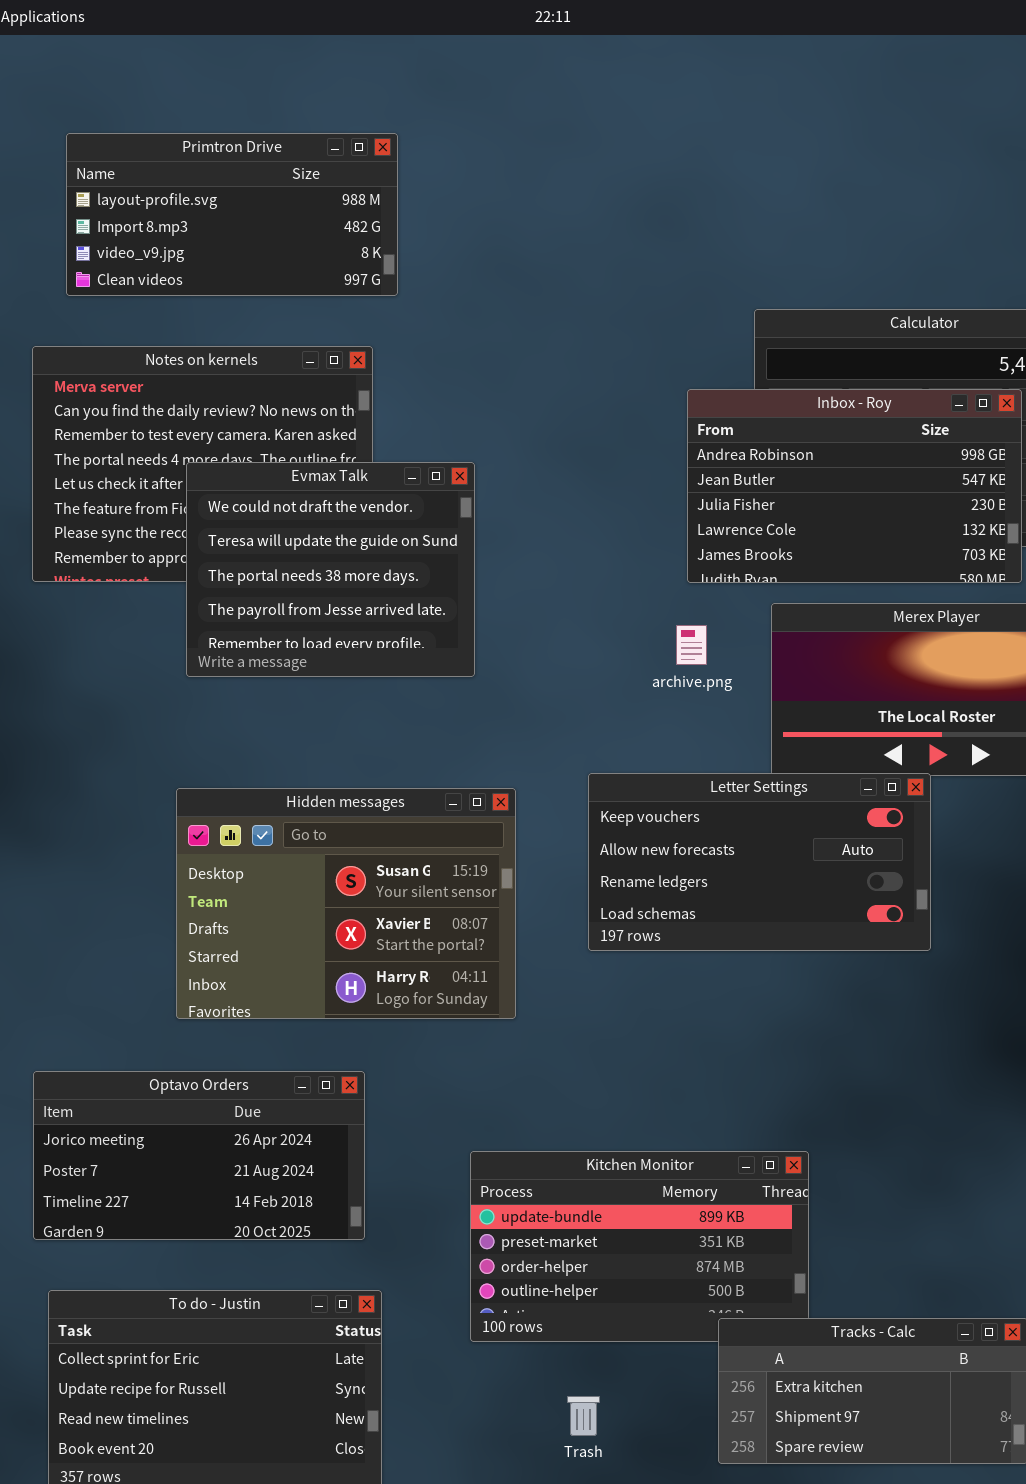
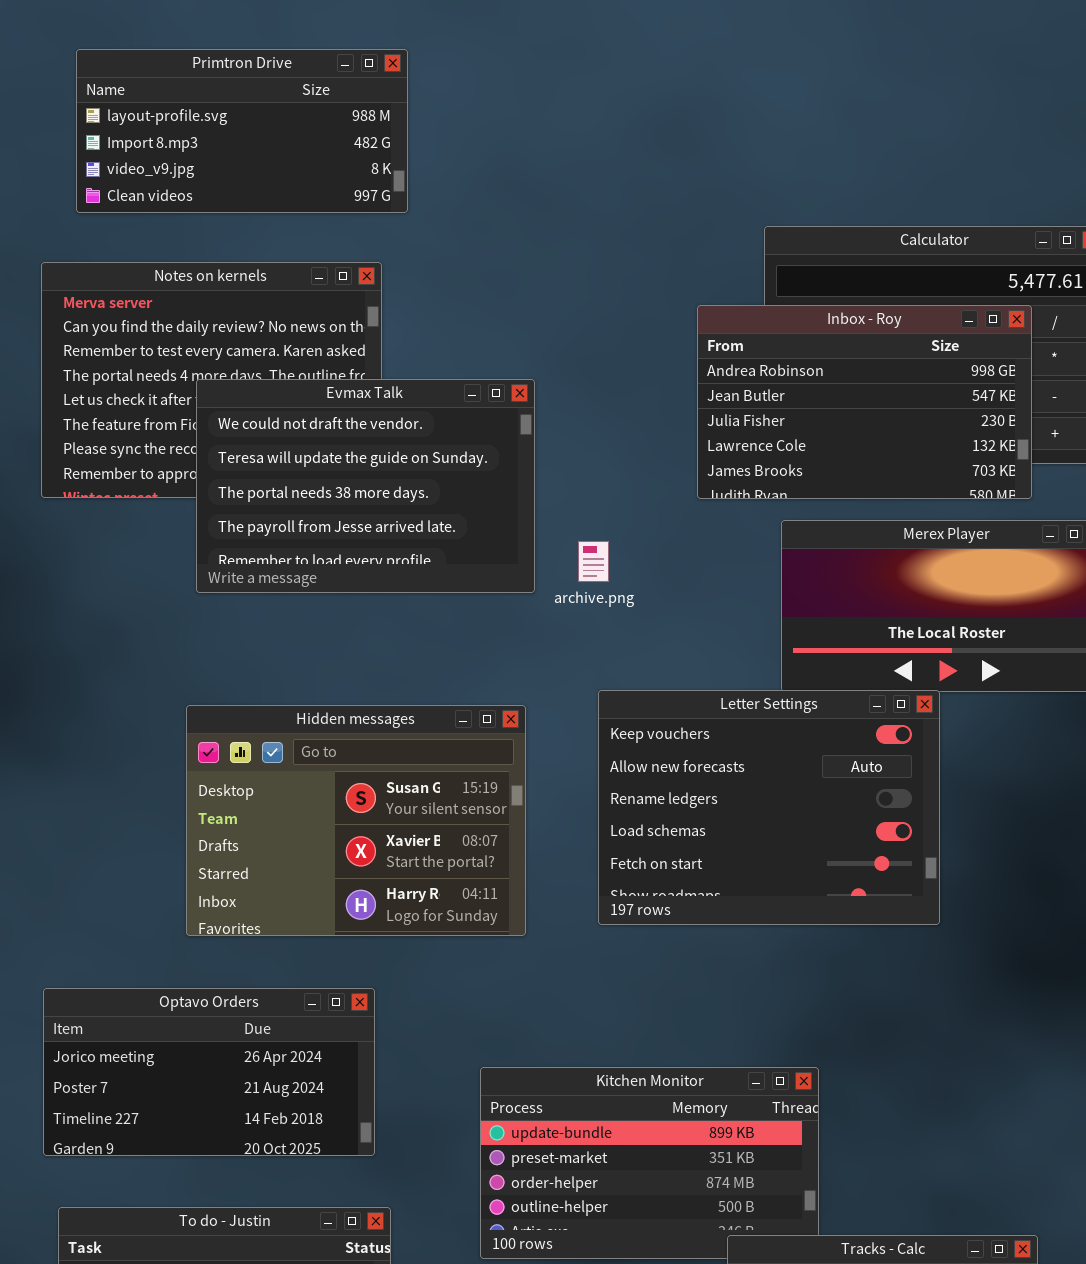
Evmax Talk: [186,462,475,677] -> [196,379,535,593], resized
archive.png: [676,625,707,665] -> [578,541,609,582], moved
Letter Settings: [588,773,931,951] -> [598,690,940,925], resized

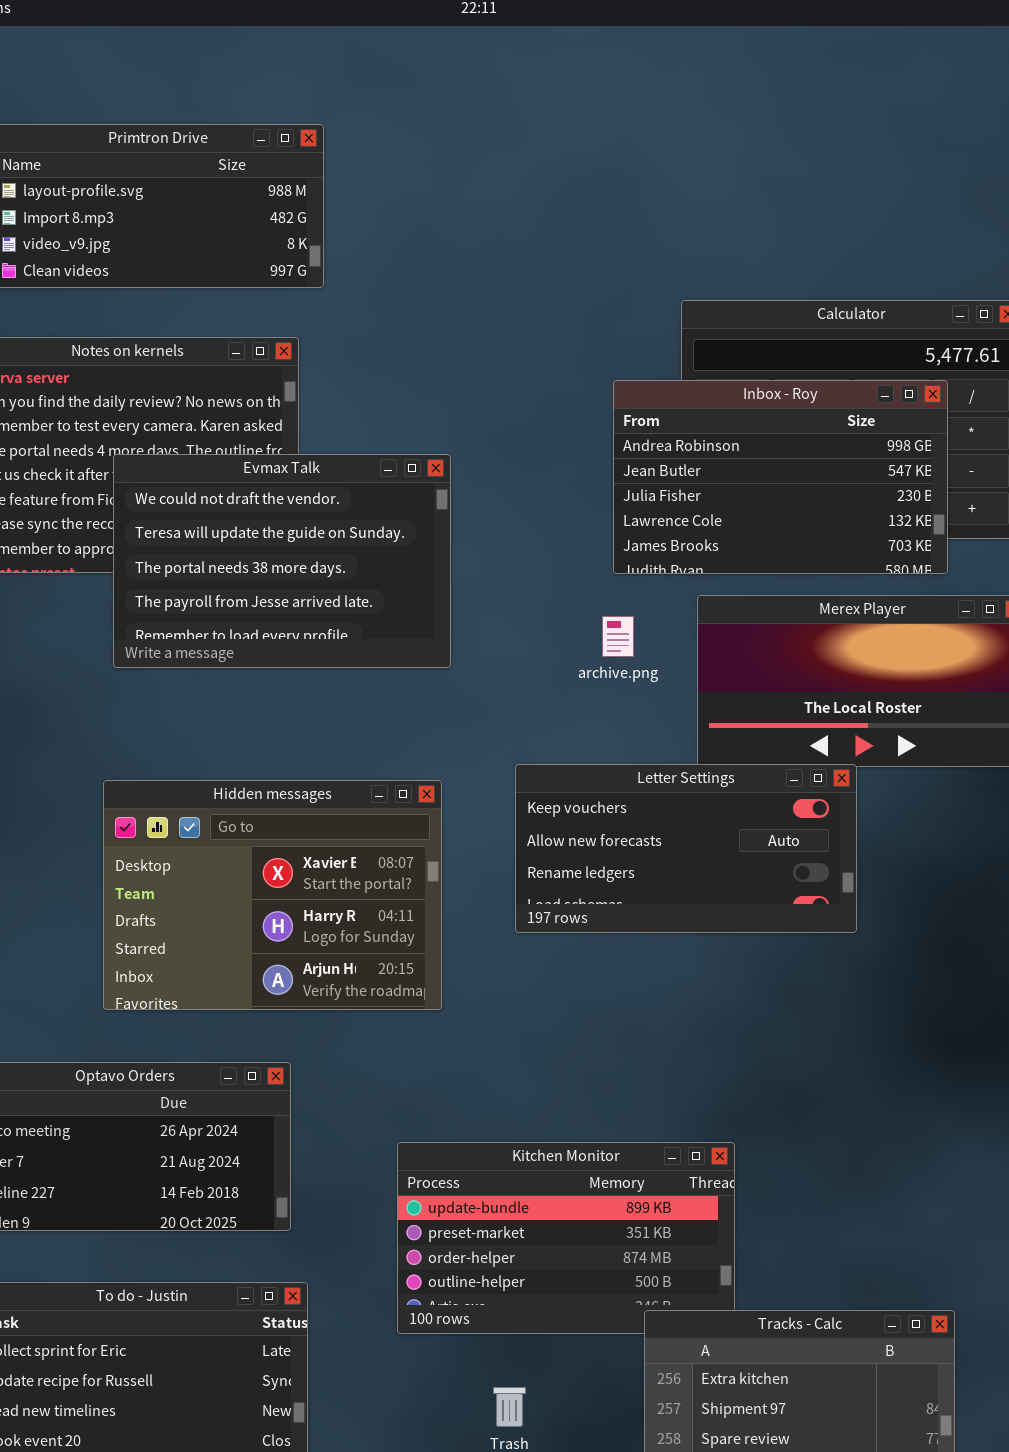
archive.png: [578,541,609,582] -> [602,616,634,657], moved
Letter Settings: [598,690,940,925] -> [515,764,857,933], resized
Hidden messages: [186,705,526,936] -> [103,780,442,1010], scrolled down 1 row

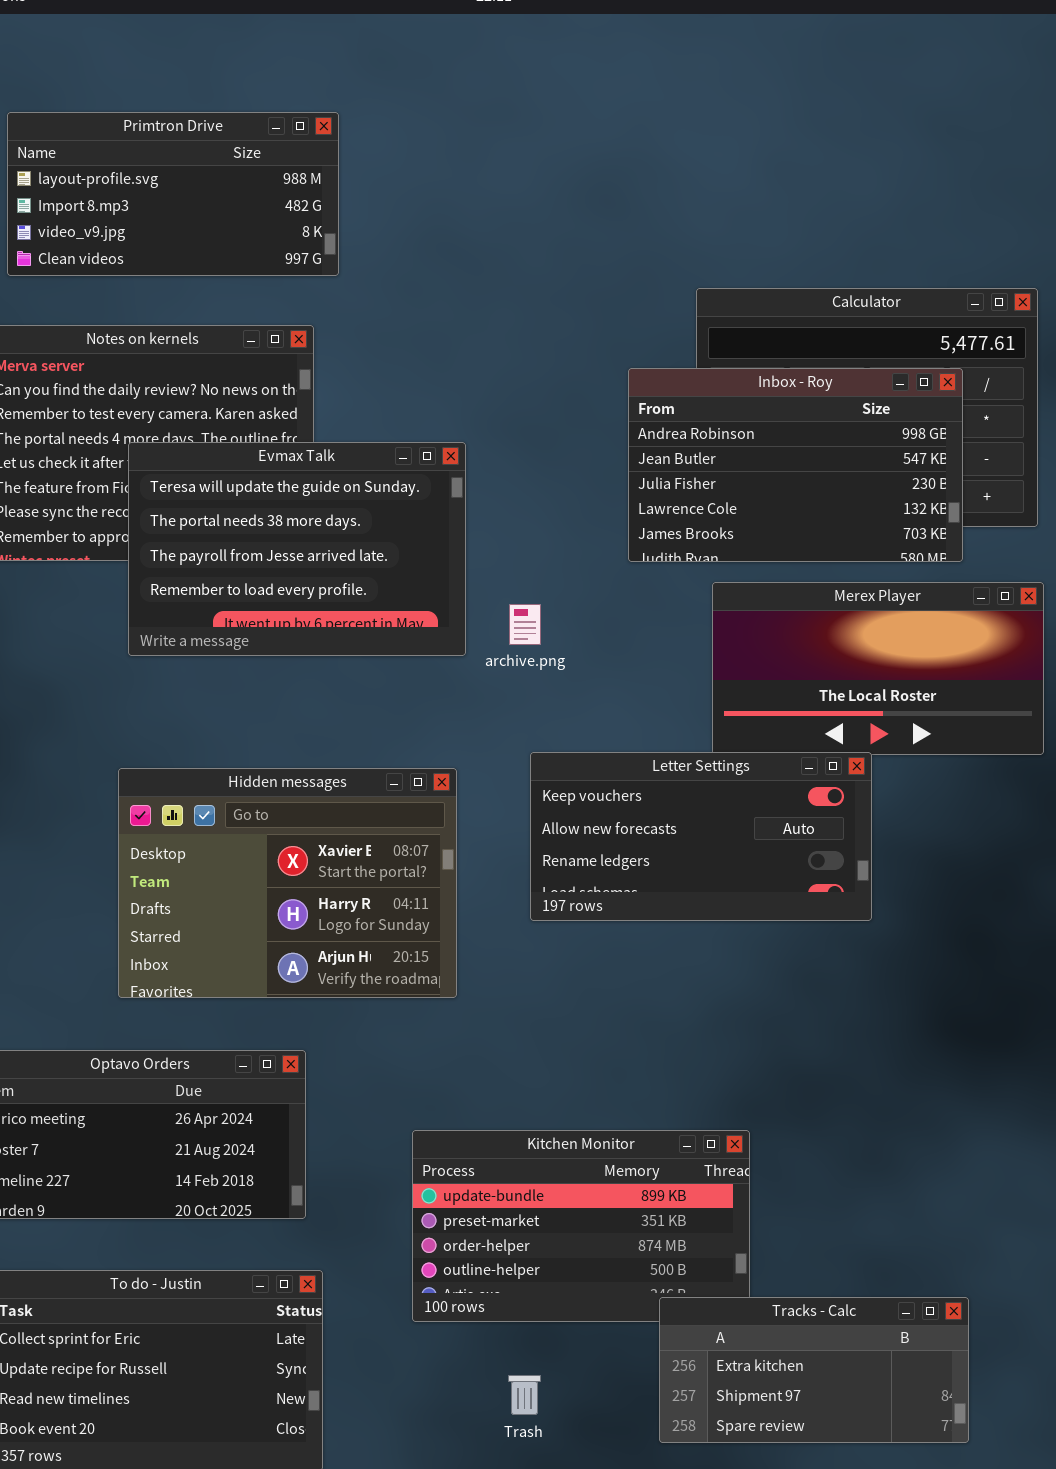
Evmax Talk: [113,454,451,668] -> [128,442,466,656], scrolled down 1 row
archive.png: [602,616,634,657] -> [509,604,541,645], moved

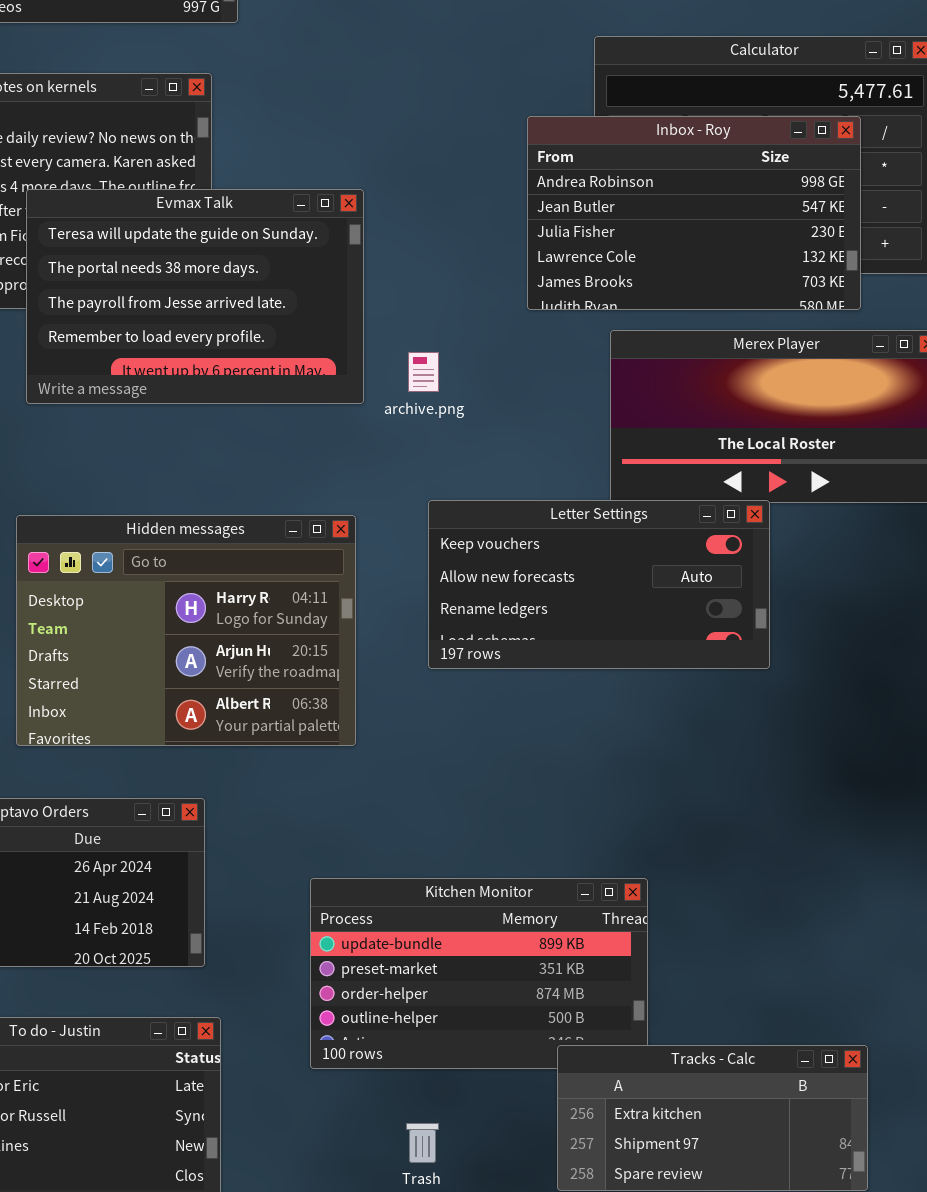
Hidden messages: [118,768,457,998] -> [16,515,356,746], scrolled down 1 row

